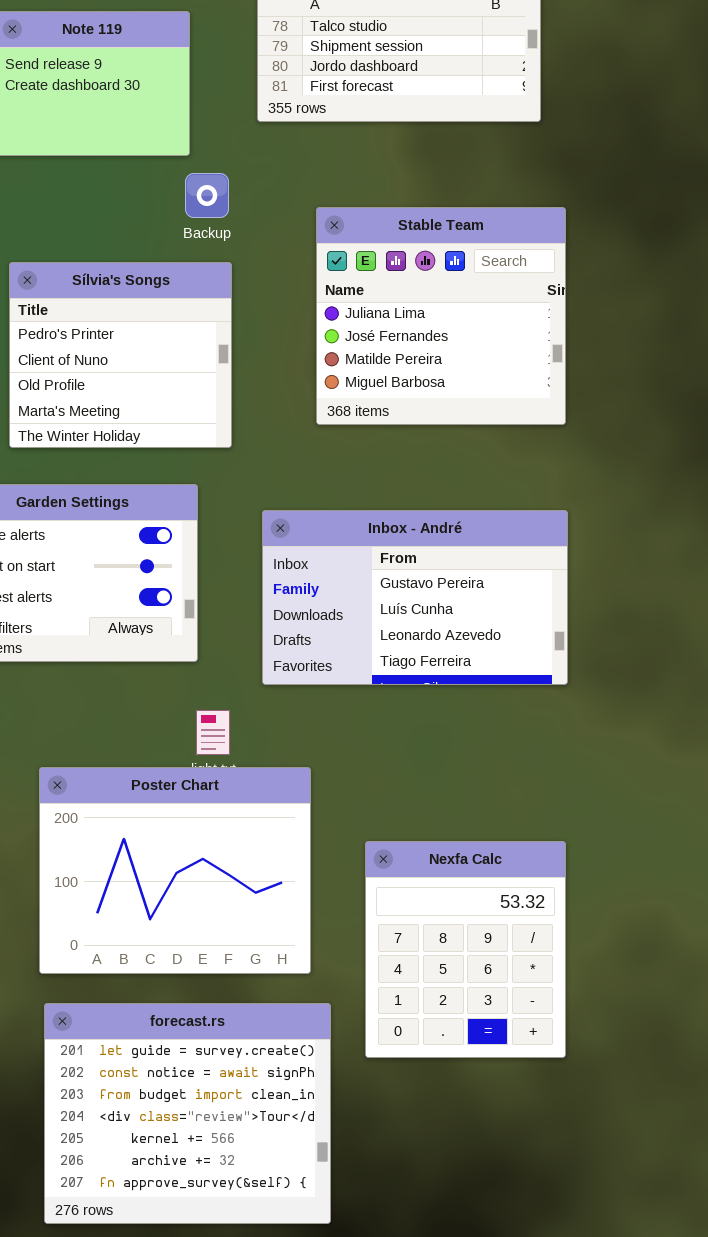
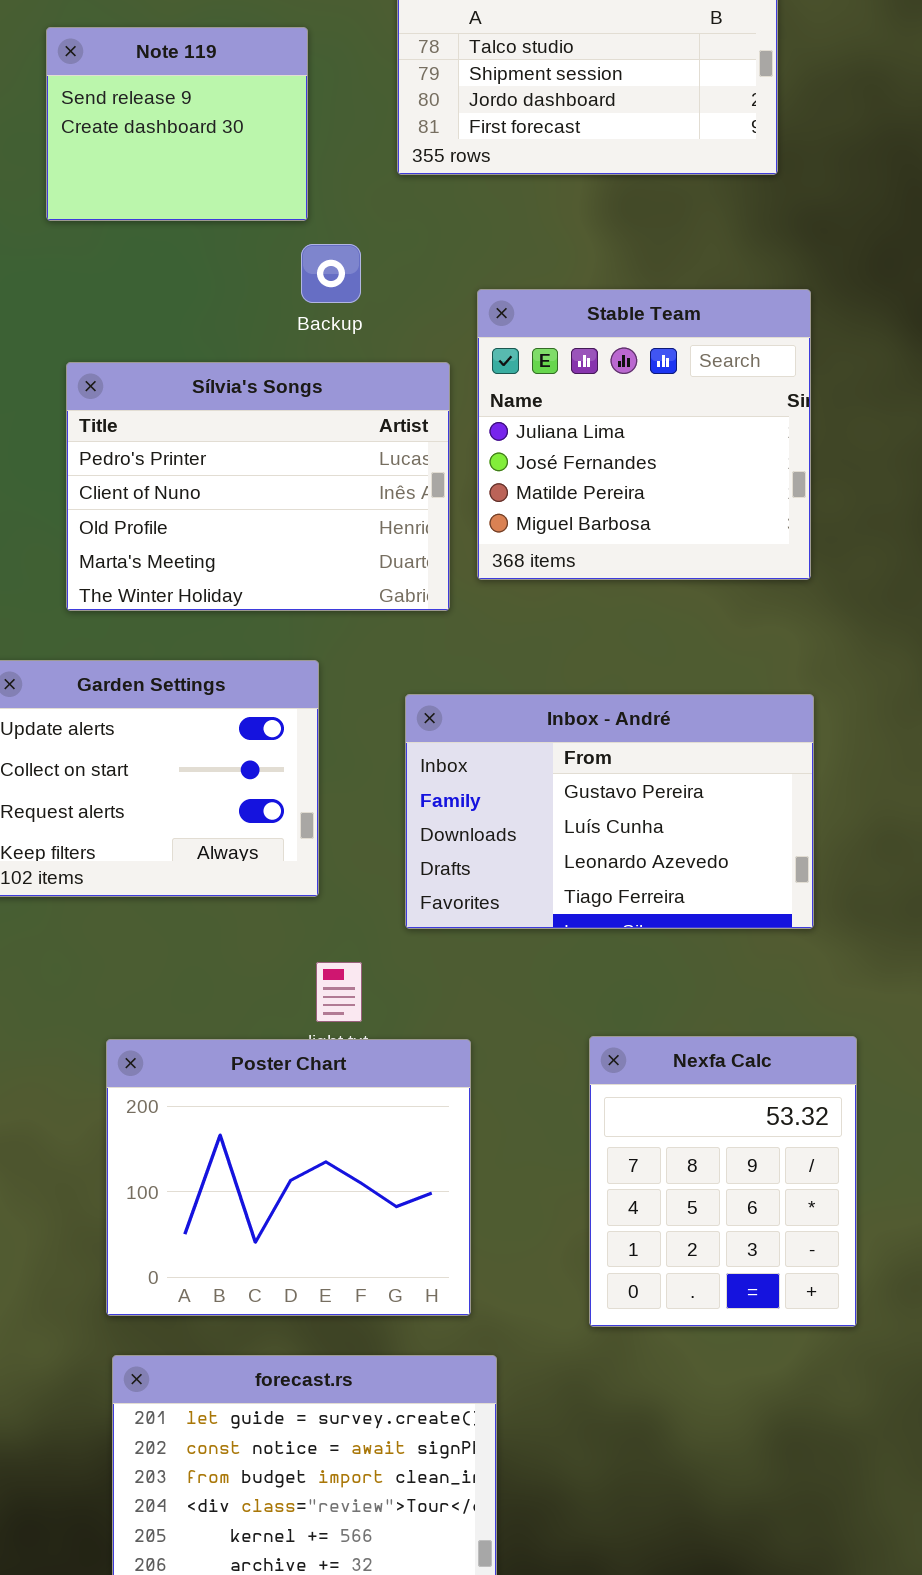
Sílvia's Songs: [9,262,232,448] -> [66,362,450,611], resized
Nexfa Calc: [365,841,566,1058] -> [589,1036,857,1327], moved

